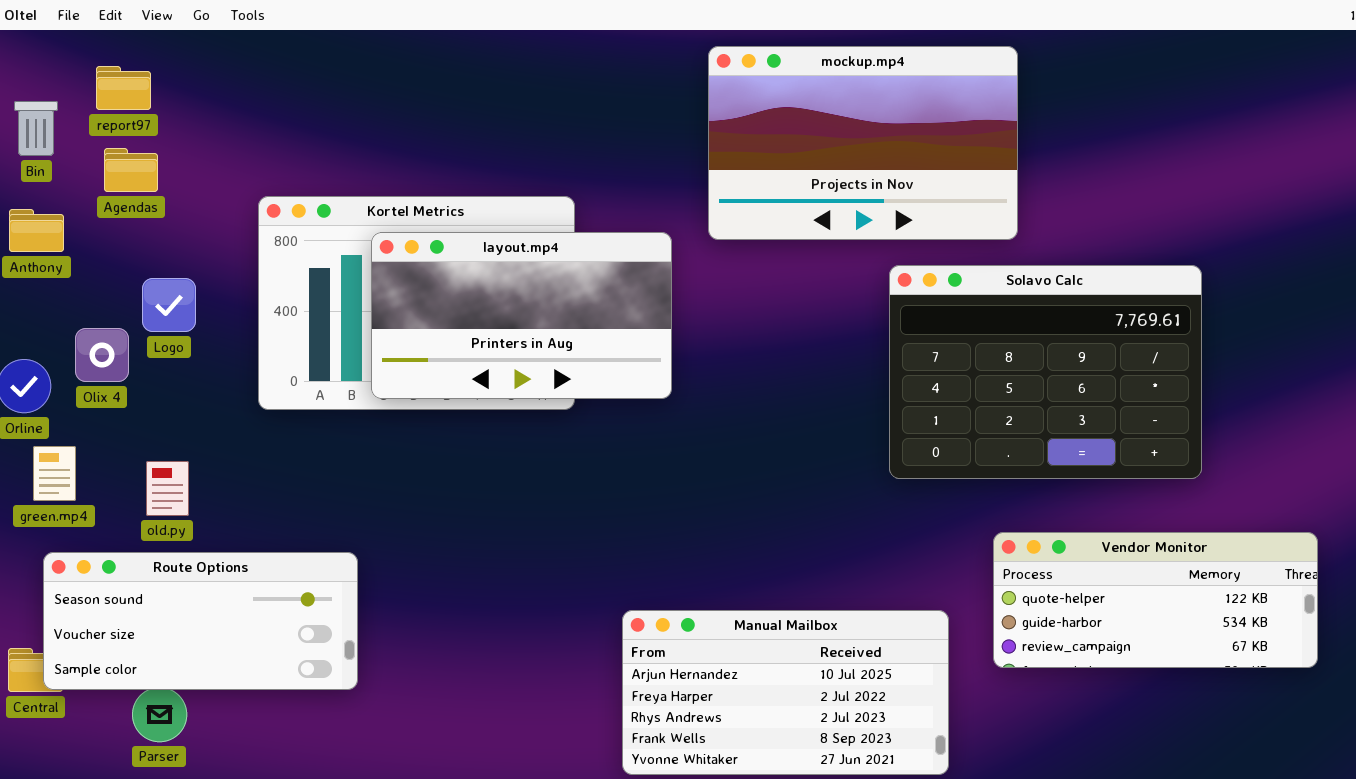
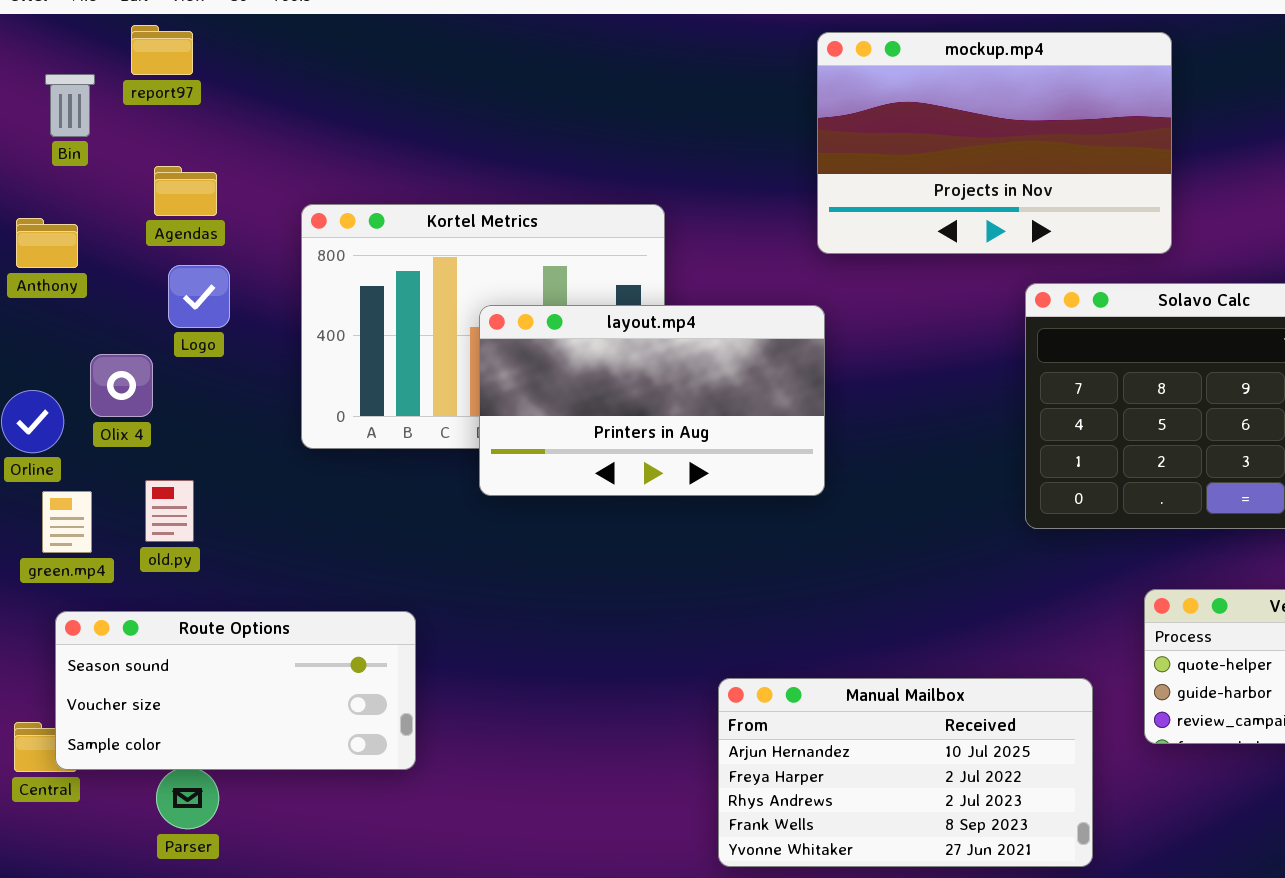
report97: [96,66,151,110] -> [131,25,193,75], moved
Bin: [14,101,58,156] -> [45,74,95,137], moved
Agendas: [104,148,158,192] -> [154,166,217,216], moved
layout.mp4: [371,232,672,399] -> [479,305,825,496], moved
Logo: [142,278,196,332] -> [168,265,230,328], moved
old.py: [146,461,189,516] -> [145,480,194,542], moved

